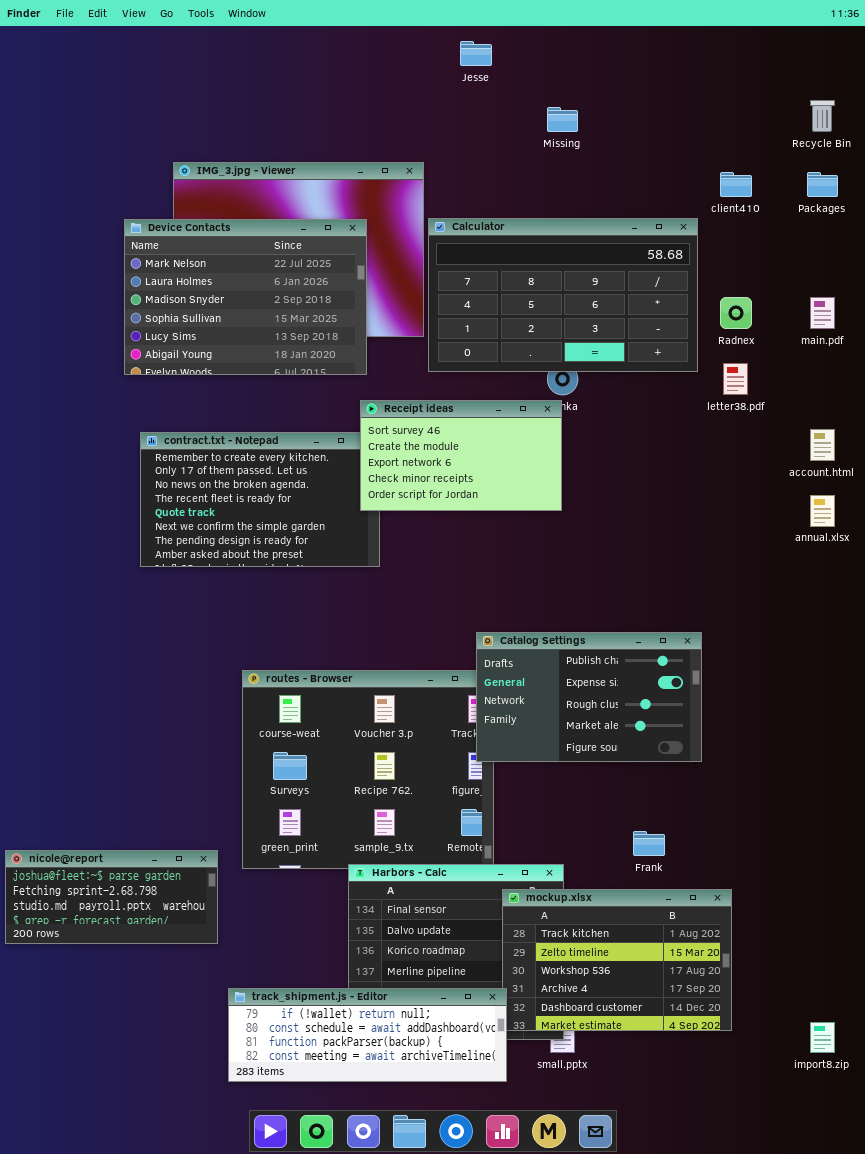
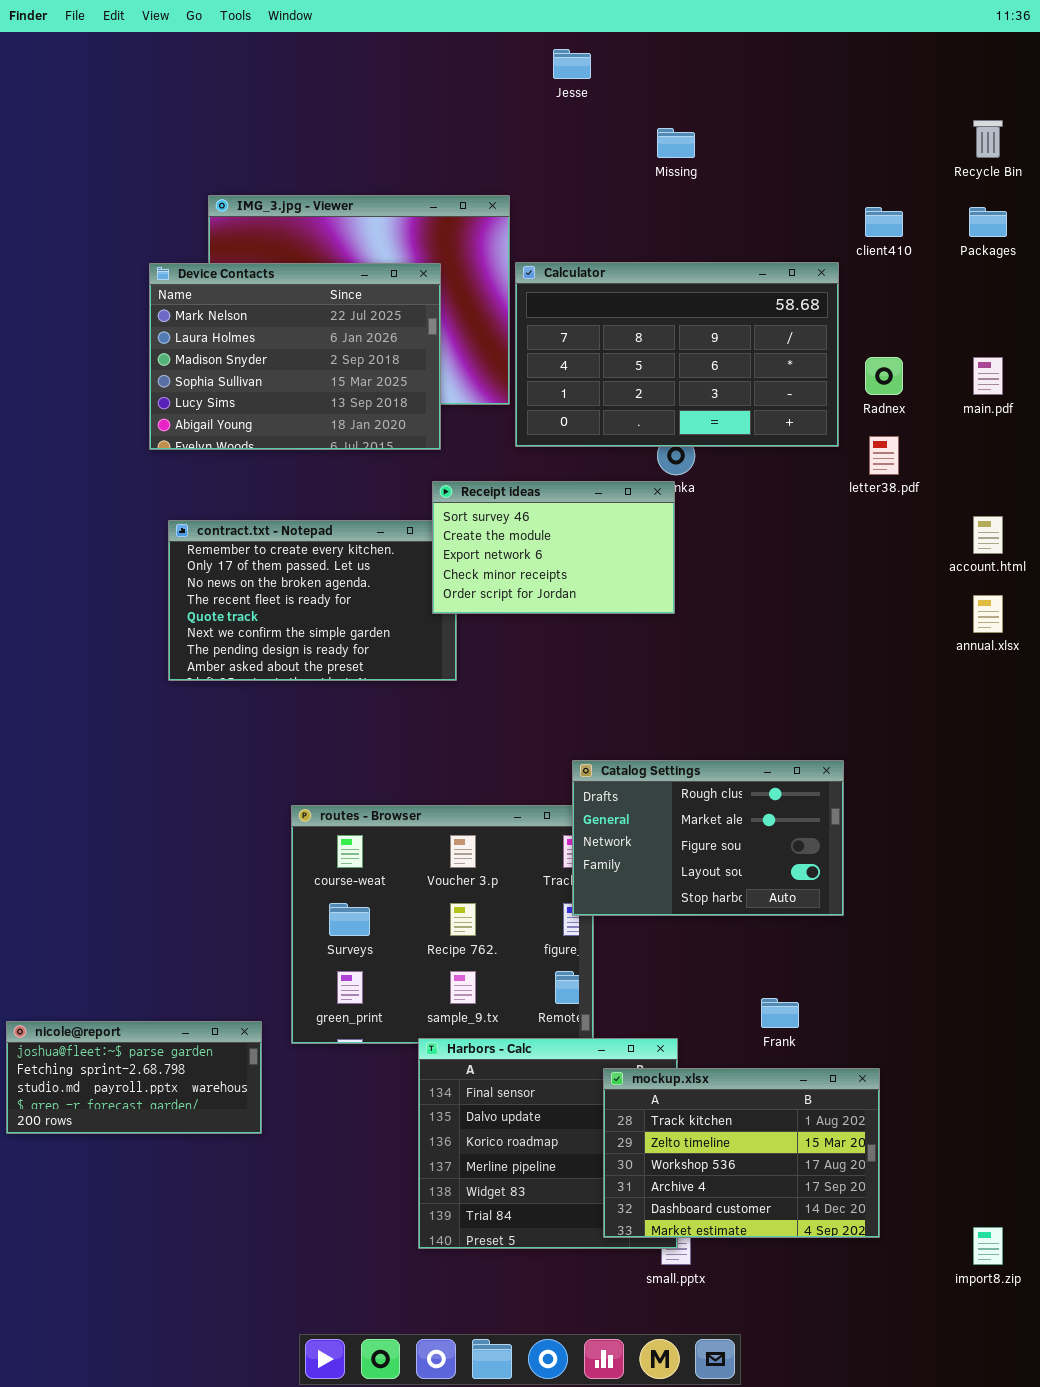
Catalog Settings: [476,632,702,762] -> [572,760,844,916], scrolled down 2 rows
track_shipment.js - Editor: [228,988,507,1082] -> none, closed

